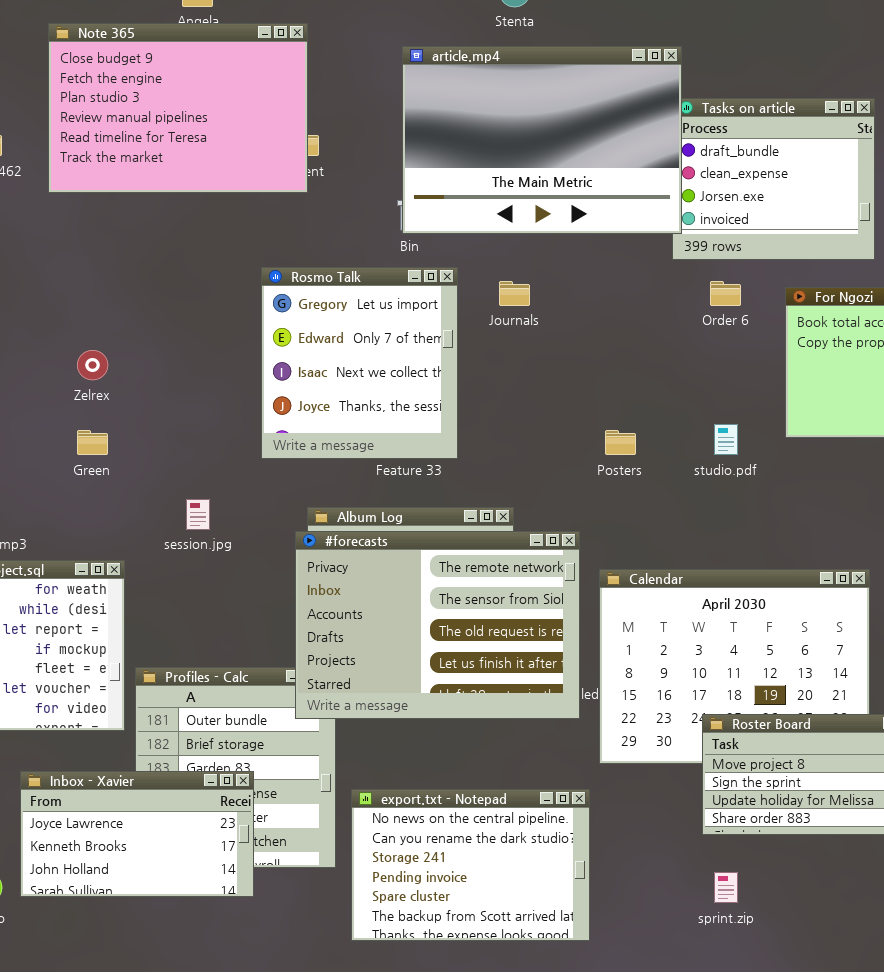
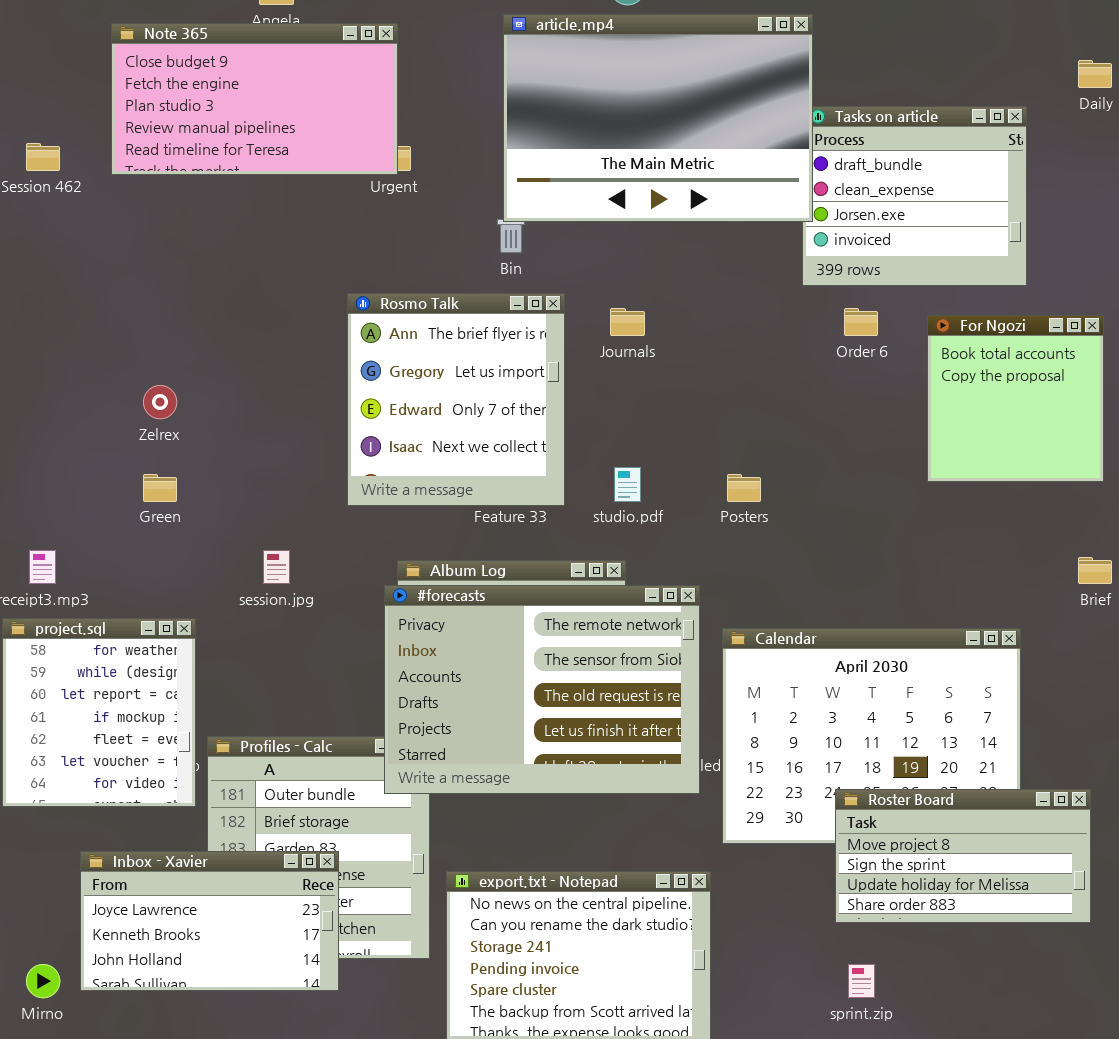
Note 365: [48,23,308,193] -> [111,23,398,175], resized
article.mp4: [402,46,682,234] -> [503,14,813,222], moved
Rosmo Talk: [261,267,458,459] -> [347,293,565,506], scrolled up 1 row
studio.pdf: [714,424,738,455] -> [614,467,641,502], moved

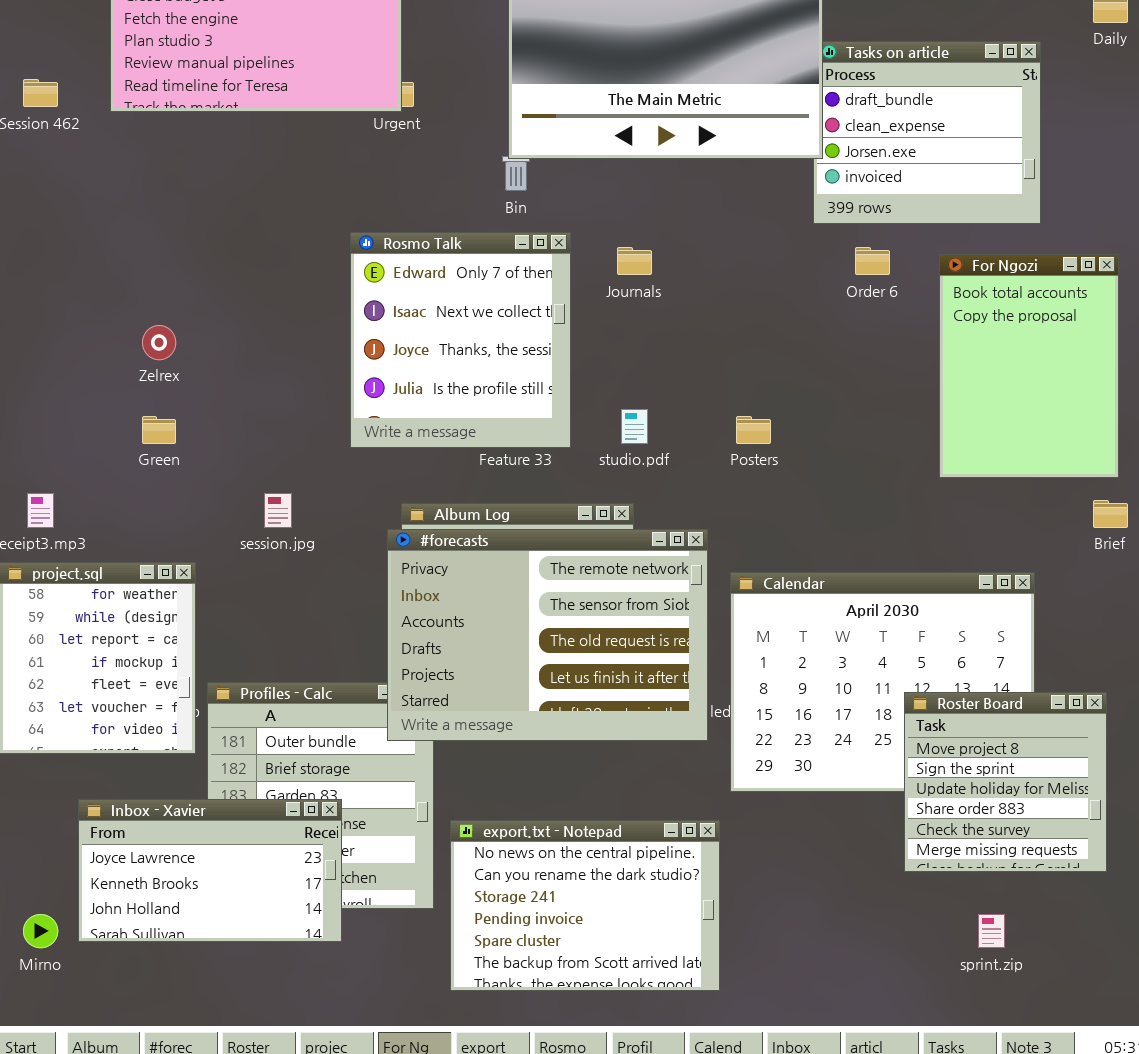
Rosmo Talk: [347,293,565,506] -> [350,232,571,448], scrolled down 2 rows
For Ngozi: [927,315,1104,482] -> [939,254,1119,478], resized
Roster Board: [835,789,1091,923] -> [904,692,1107,872], resized
sprint.zip: [848,964,875,998] -> [978,914,1005,948], moved

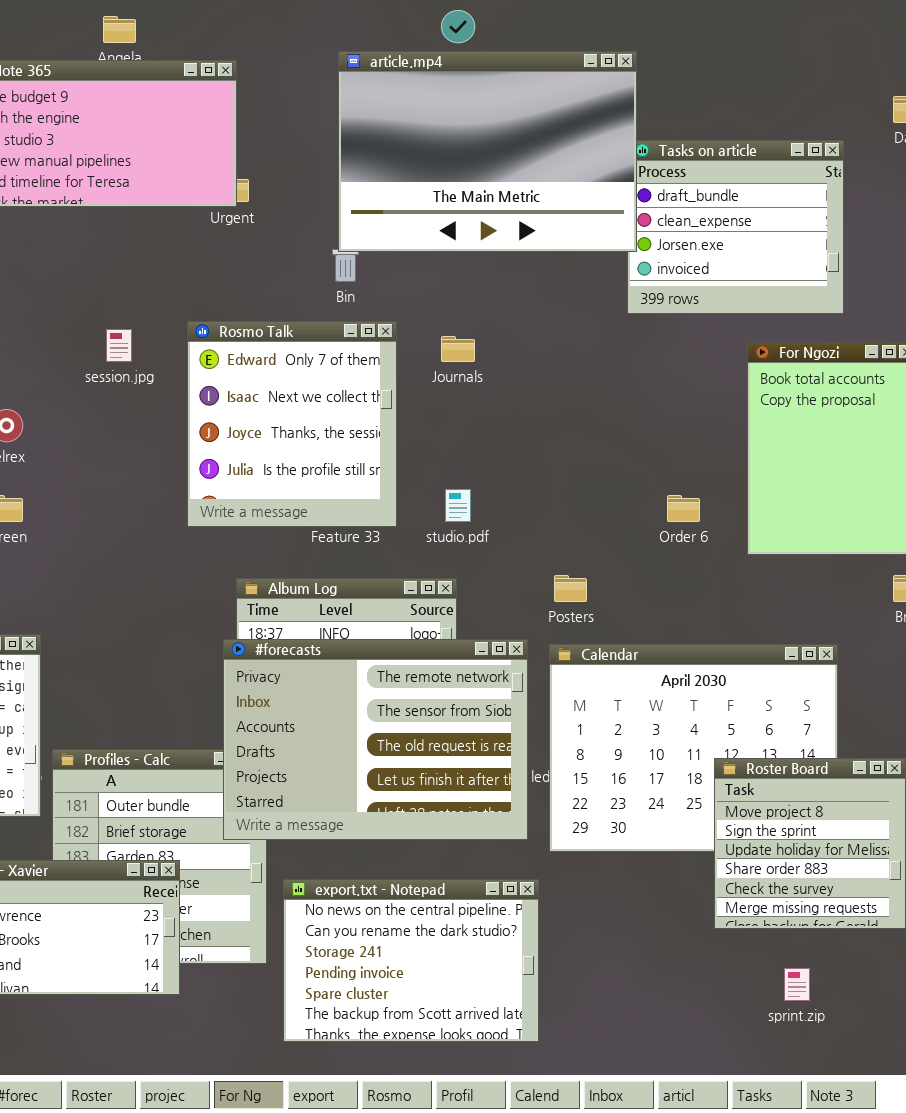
Order 6: [855,247,890,275] -> [667,495,700,522], moved
Posters: [736,416,771,444] -> [554,575,587,602], moved
session.jpg: [264,493,292,528] -> [106,329,132,362], moved
#forecasts: [387,529,708,741] -> [223,639,528,840], moved

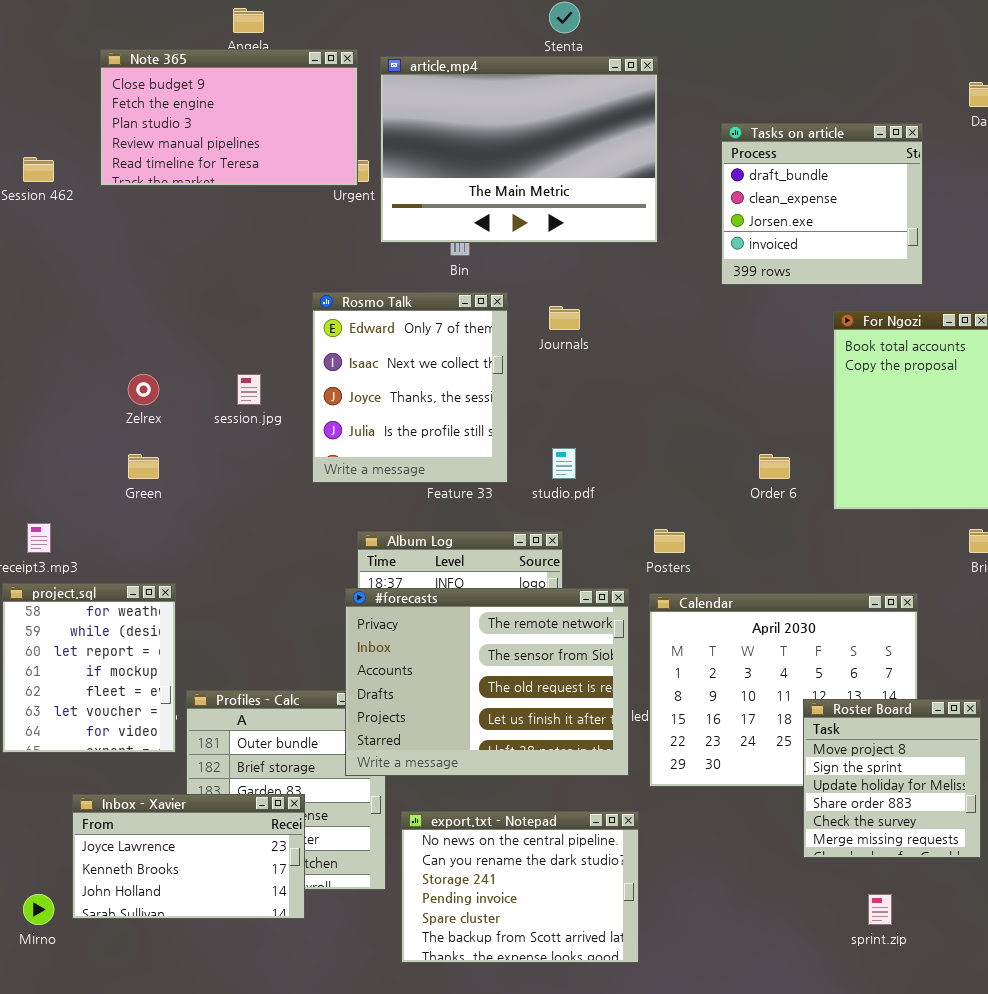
article.mp4: [338,51,637,252] -> [380,56,658,243], moved
session.jpg: [106,329,132,362] -> [237,374,261,405], moved

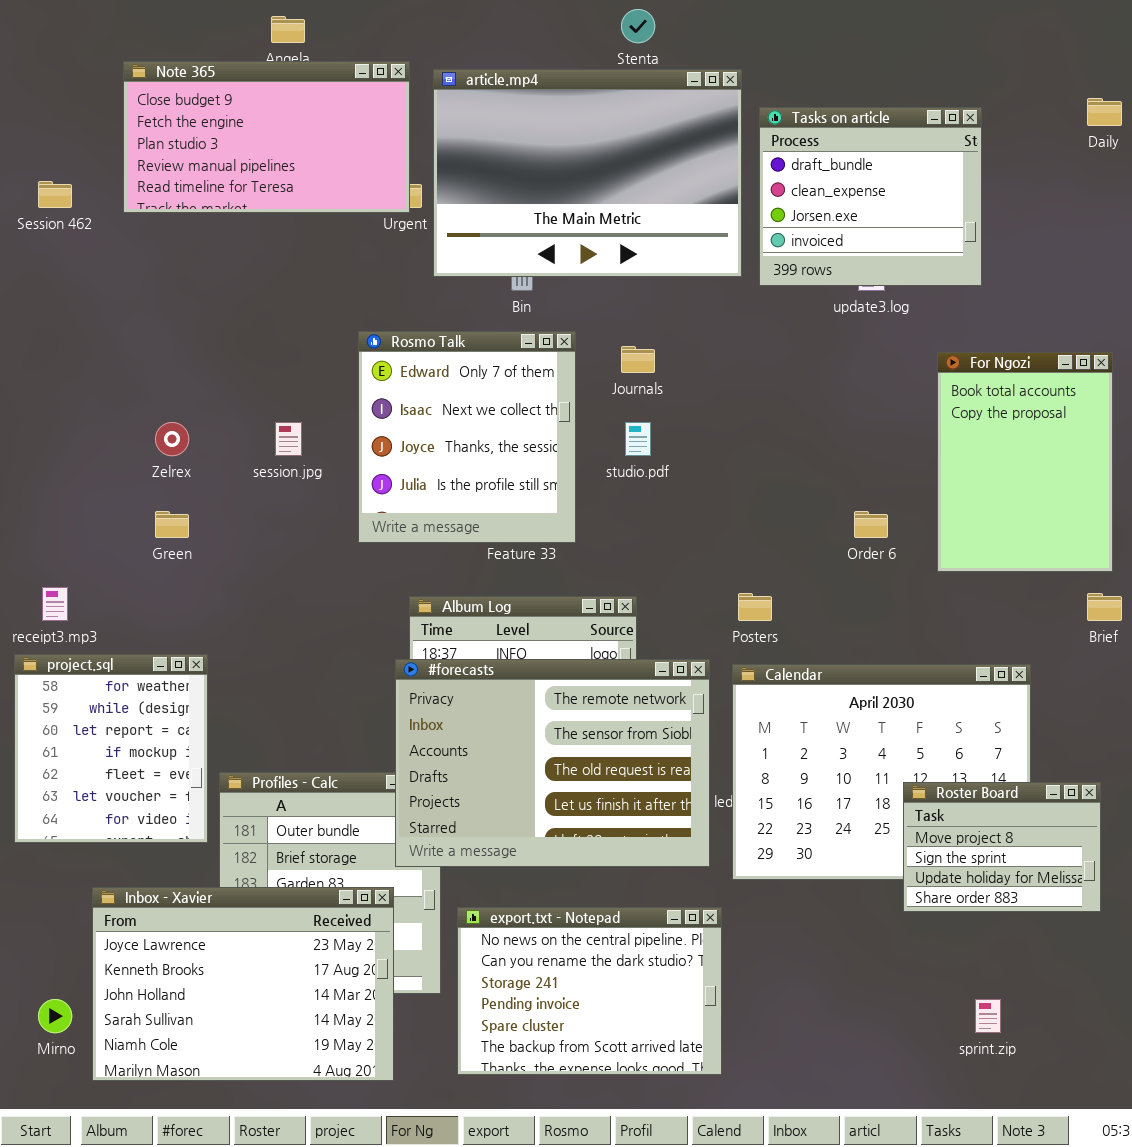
Tasks on article: [721,123,923,285] -> [759,107,982,286], moved
studio.pdf: [552,448,576,479] -> [625,422,651,456], moved
Roster Board: [803,699,981,858] -> [903,782,1101,912], resized
Inbox - Xavier: [72,794,305,919] -> [92,887,394,1081], resized

